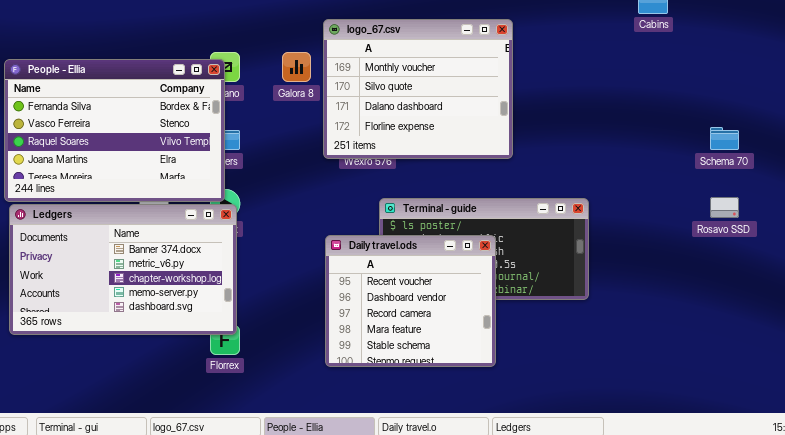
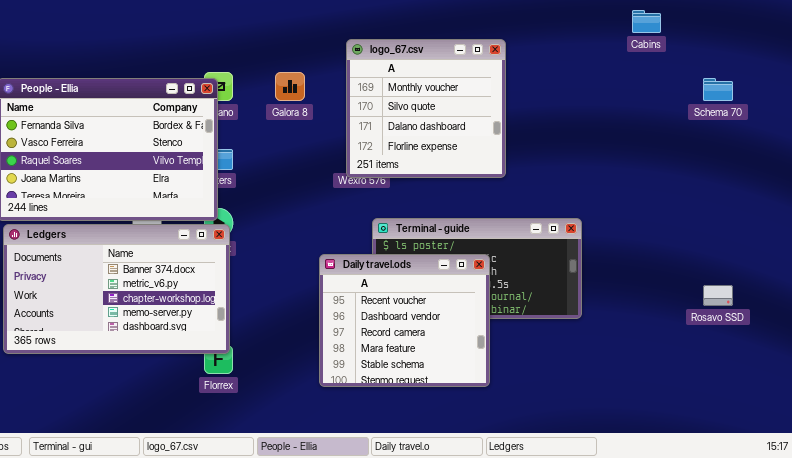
logo_67.csv: [323,19,513,159] -> [346,39,506,178], resized
Schema 70: [710,127,739,150] -> [703,78,733,101], moved
Rosavo SSD: [710,197,739,218] -> [703,285,733,306], moved

